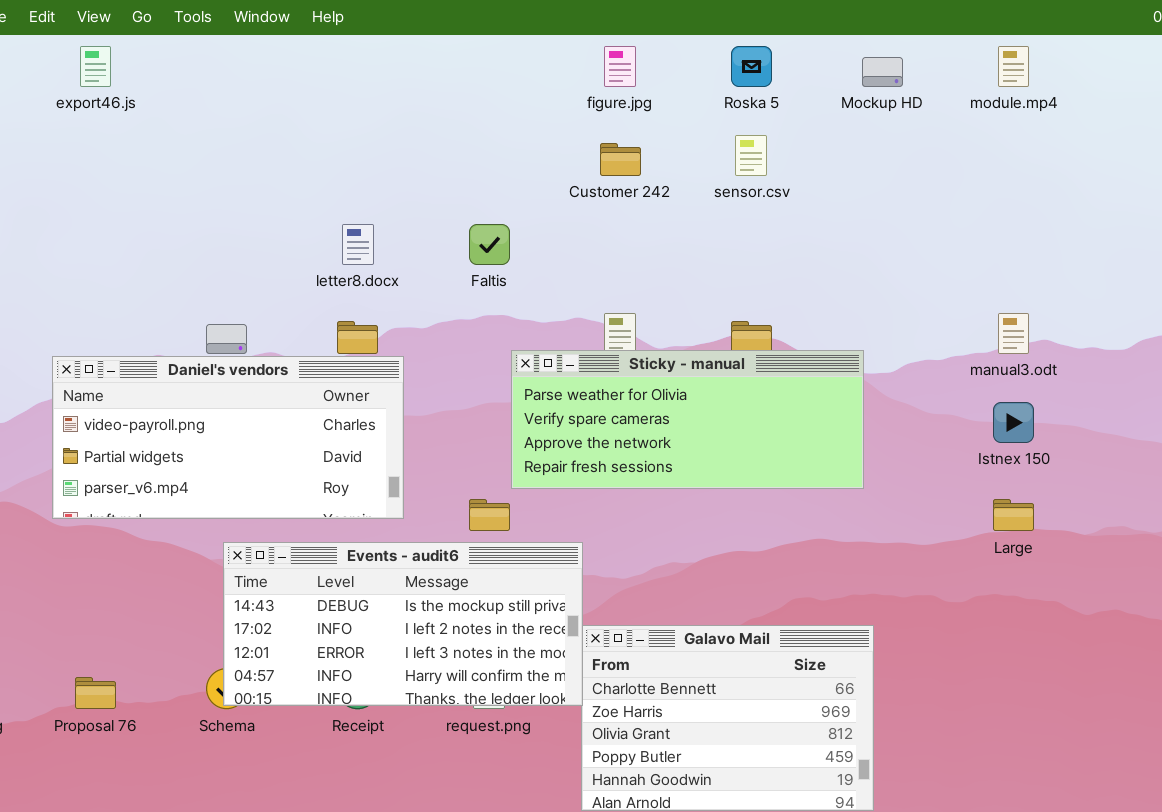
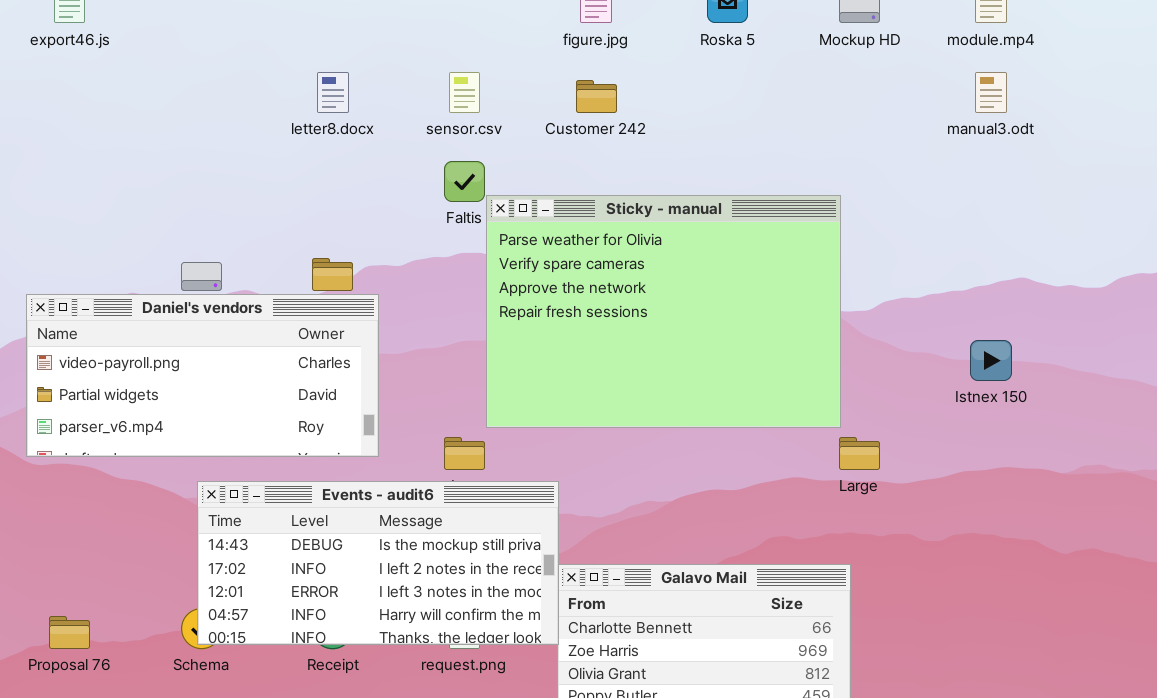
sensor.csv: [735,135,767,176] -> [449,72,480,113], moved
letter8.docx: [342,224,374,265] -> [317,72,349,113], moved
manual3.odt: [998,313,1029,354] -> [975,72,1007,113], moved
Sticky - manual: [511,350,864,489] -> [486,195,841,428], resized
Large: [993,499,1034,531] -> [839,437,880,470], moved

